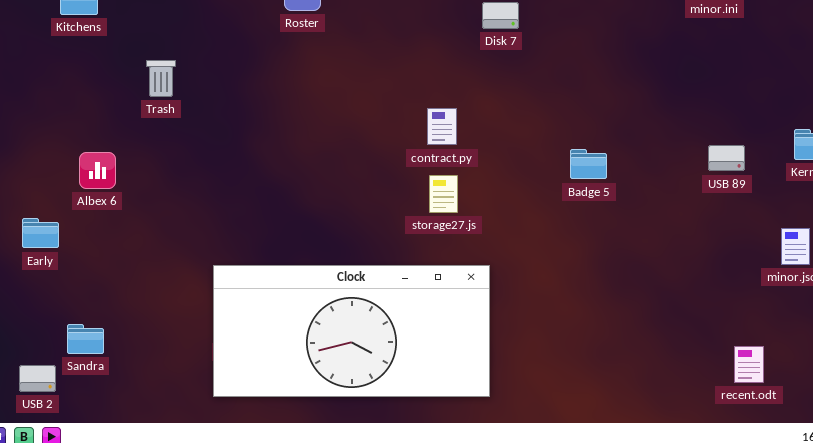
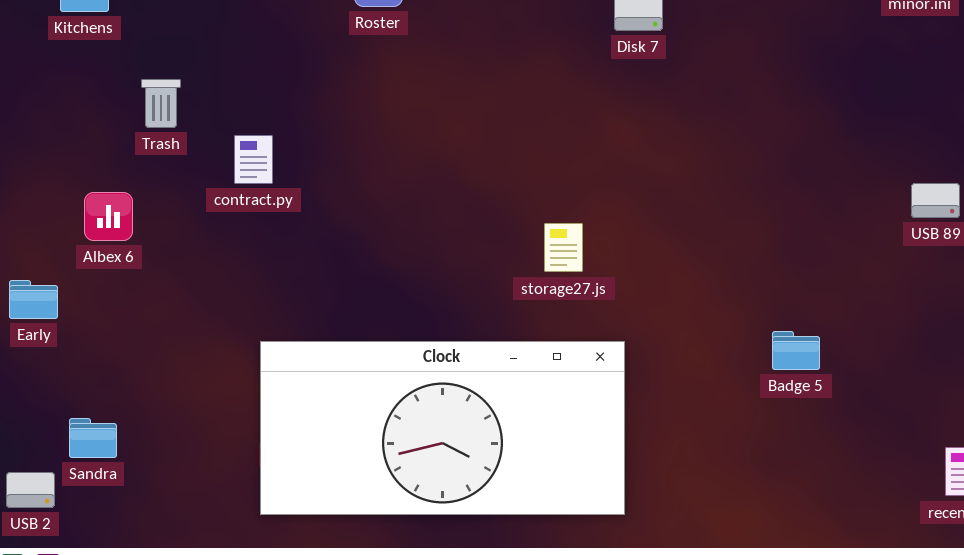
Trash: [146,60,176,97] -> [141,79,181,128], moved
contract.py: [427,108,457,145] -> [234,135,273,184], moved
Badge 5: [570,149,607,179] -> [772,331,820,370], moved

